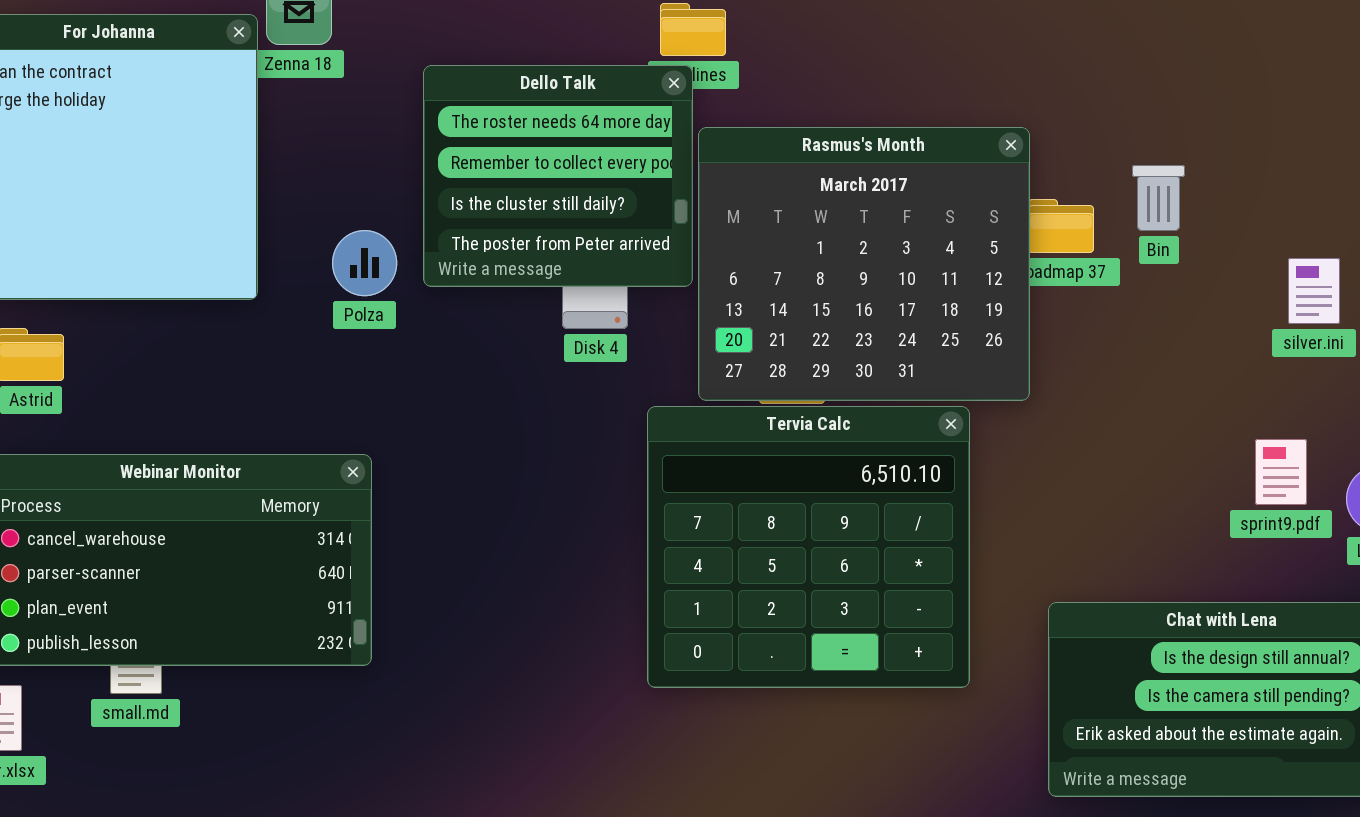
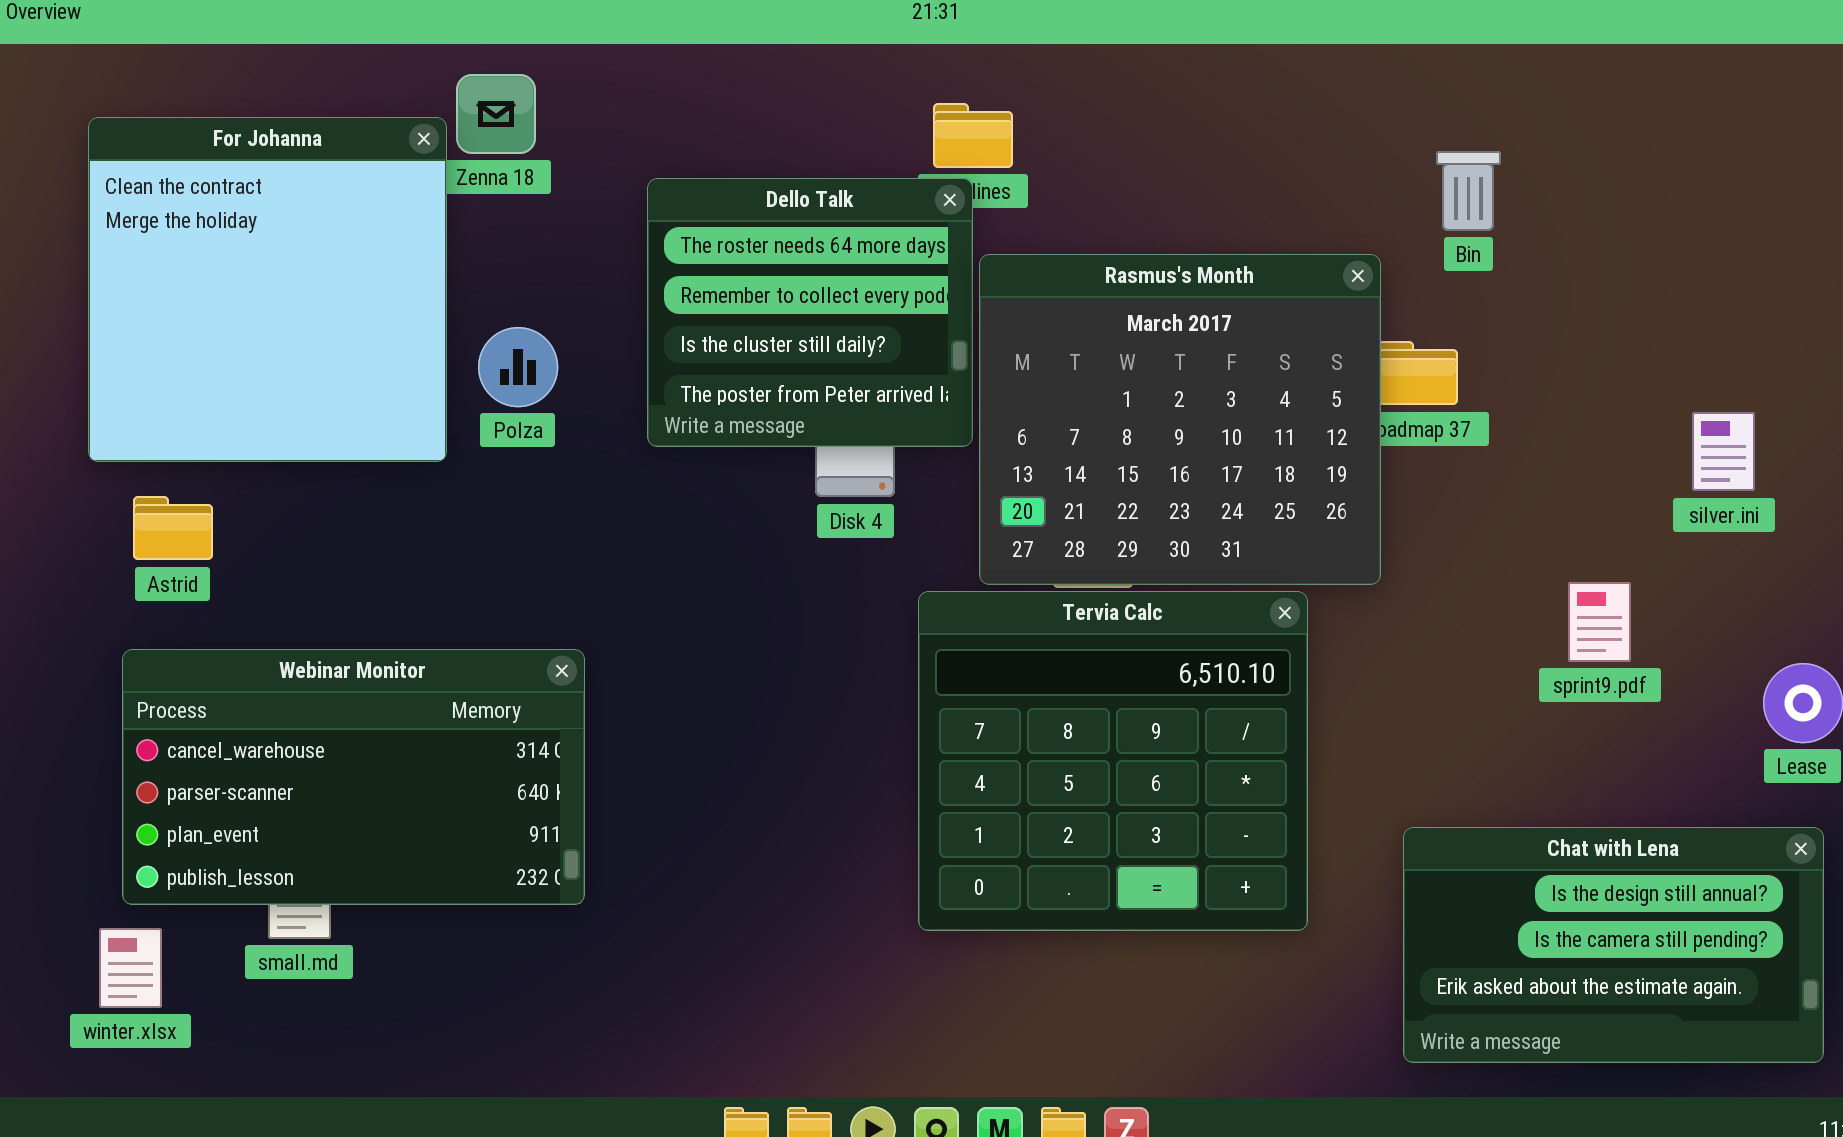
Bin: [1132,165,1185,231] -> [1436,151,1501,231], moved
Polza: [332,230,397,296] -> [478,327,558,407], moved
sprint9.pdf: [1255,439,1307,505] -> [1568,582,1631,662], moved

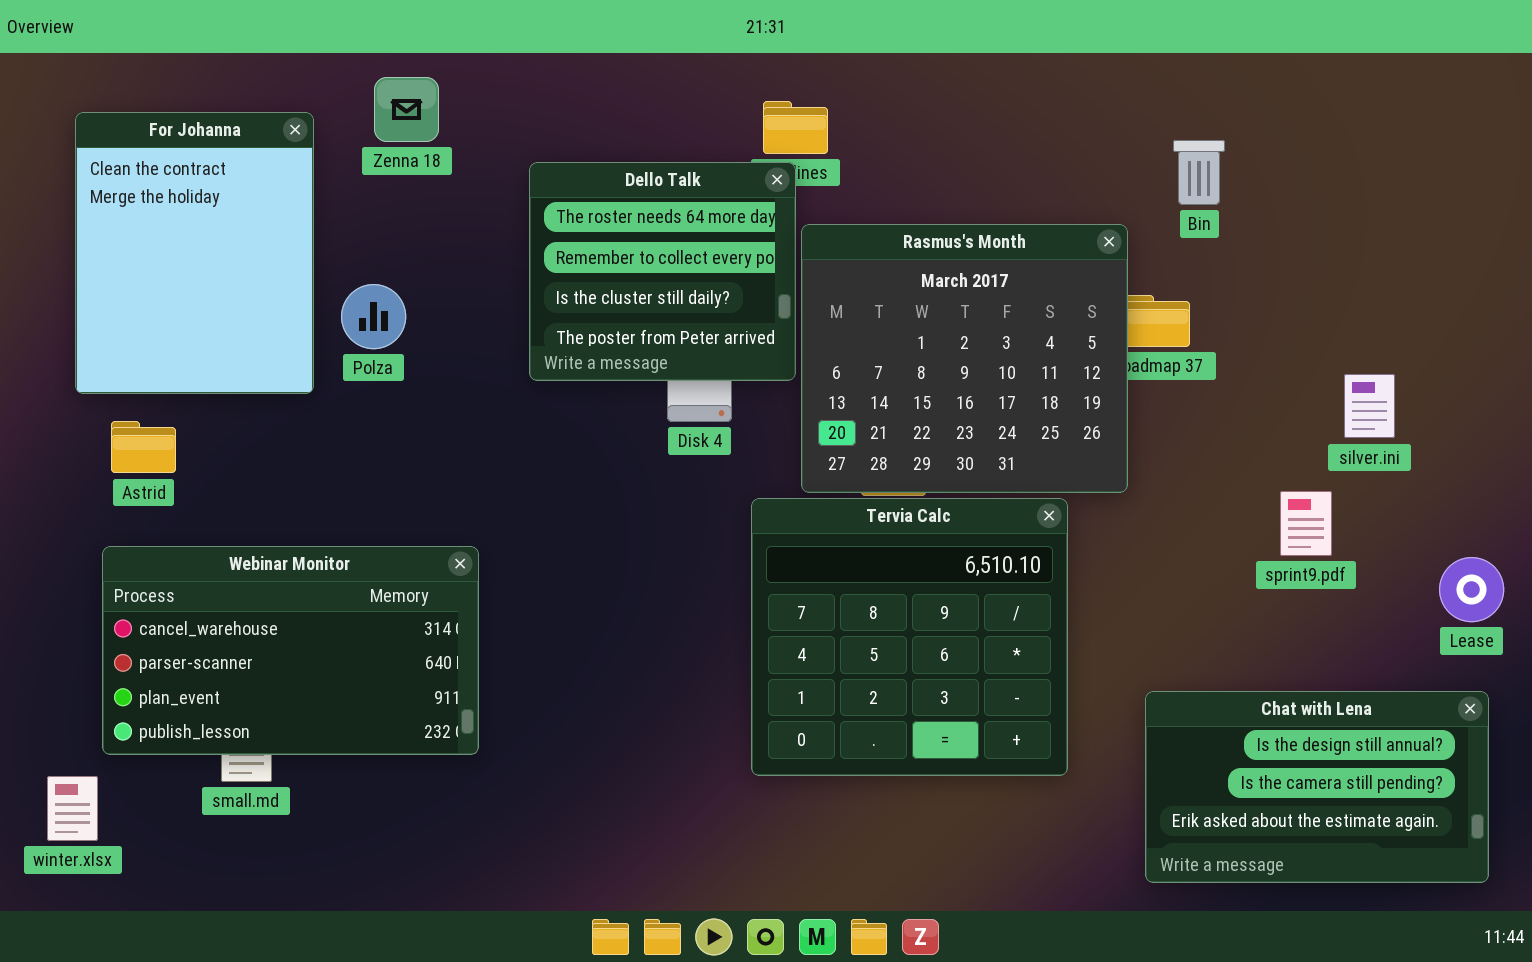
For Johanna: [88,117,447,462] -> [75,112,314,394], resized
Polza: [478,327,558,407] -> [341,284,406,349], moved
silver.ini: [1692,412,1755,491] -> [1344,374,1395,438], moved
winter.xlsx: [99,928,162,1008] -> [47,776,98,841], moved

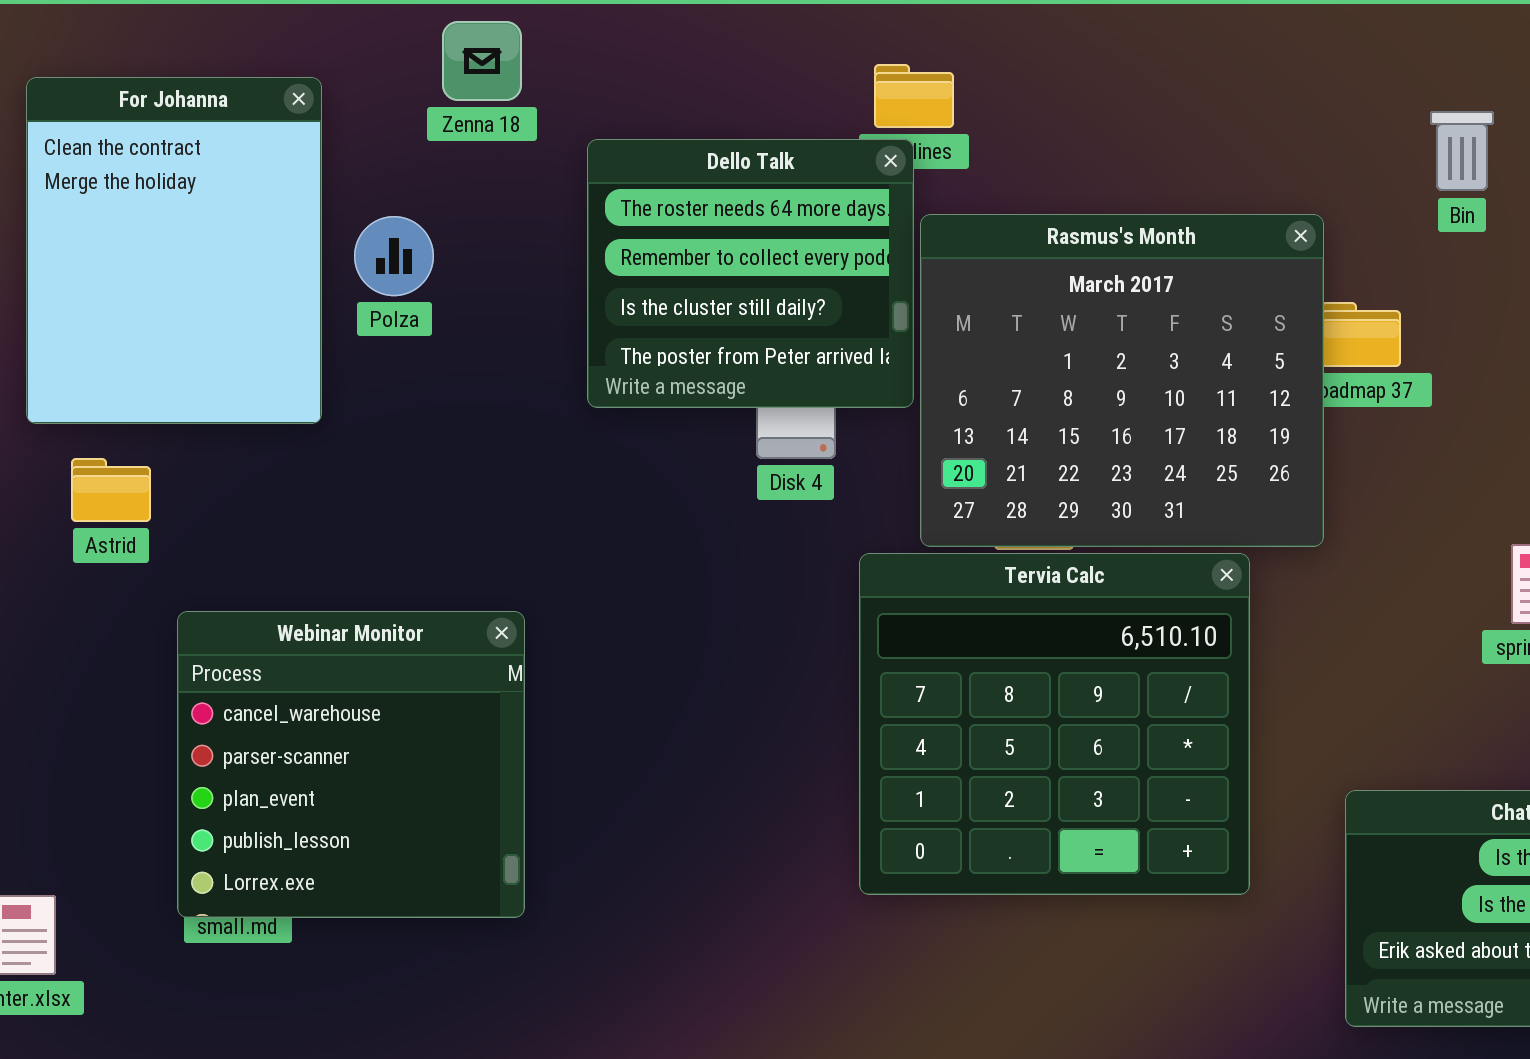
Zenna 18: [374,77,439,142] -> [442,21,522,101], moved
Bin: [1173,140,1225,205] -> [1430,111,1494,191], moved
Polza: [341,284,406,349] -> [354,216,434,296], moved
Webinar Monitor: [102,546,479,755] -> [177,611,525,918], resized

